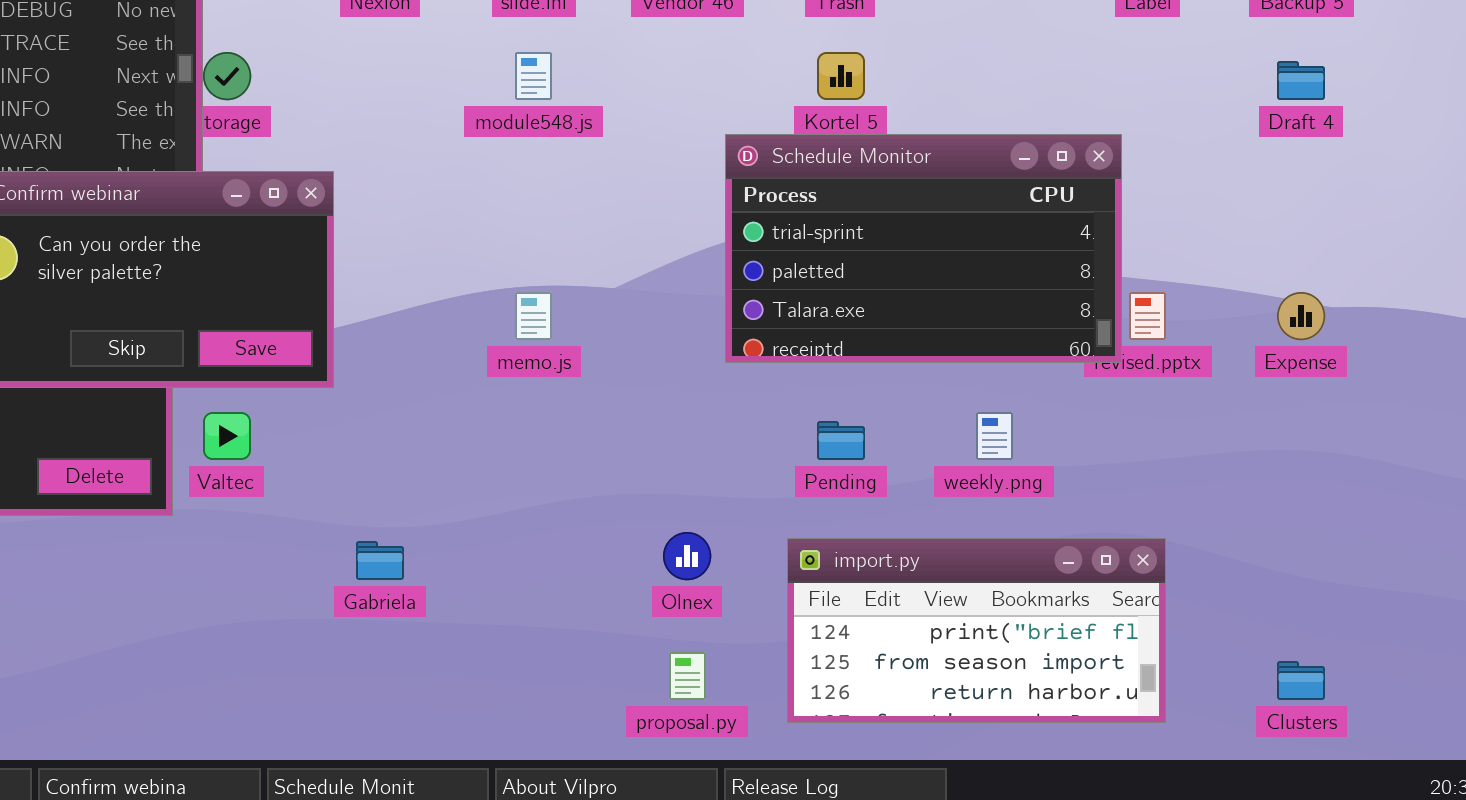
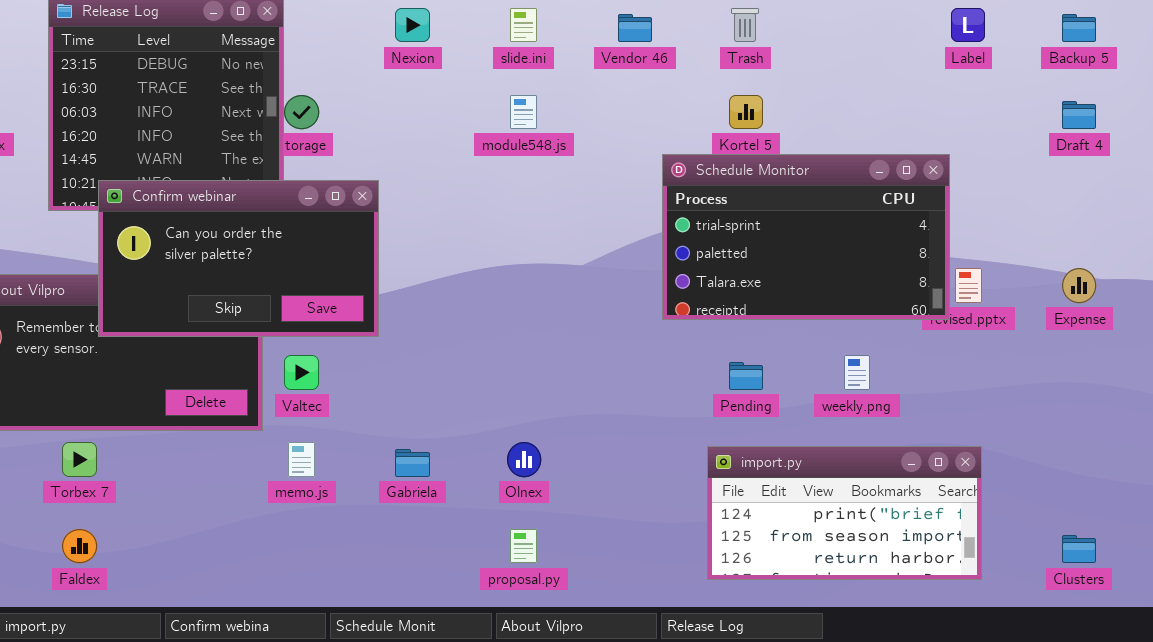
memo.js: [515,292,552,340] -> [288,442,315,477], moved
Olnex: [663,532,711,580] -> [507,442,541,477], moved
proposal.py: [669,652,706,700] -> [510,529,537,563], moved

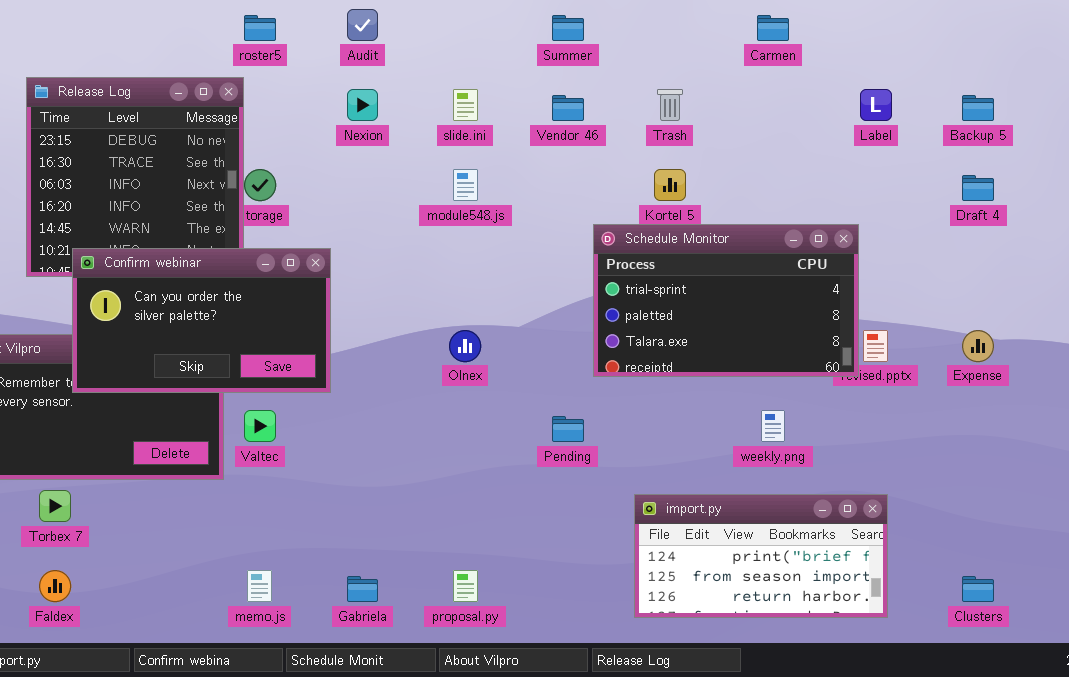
Pending: [729,362,763,390] -> [552,416,584,442], moved
memo.js: [288,442,315,477] -> [247,570,272,602], moved
Olnex: [507,442,541,477] -> [449,330,481,362], moved
Gabriela: [395,449,430,477] -> [347,576,378,602], moved

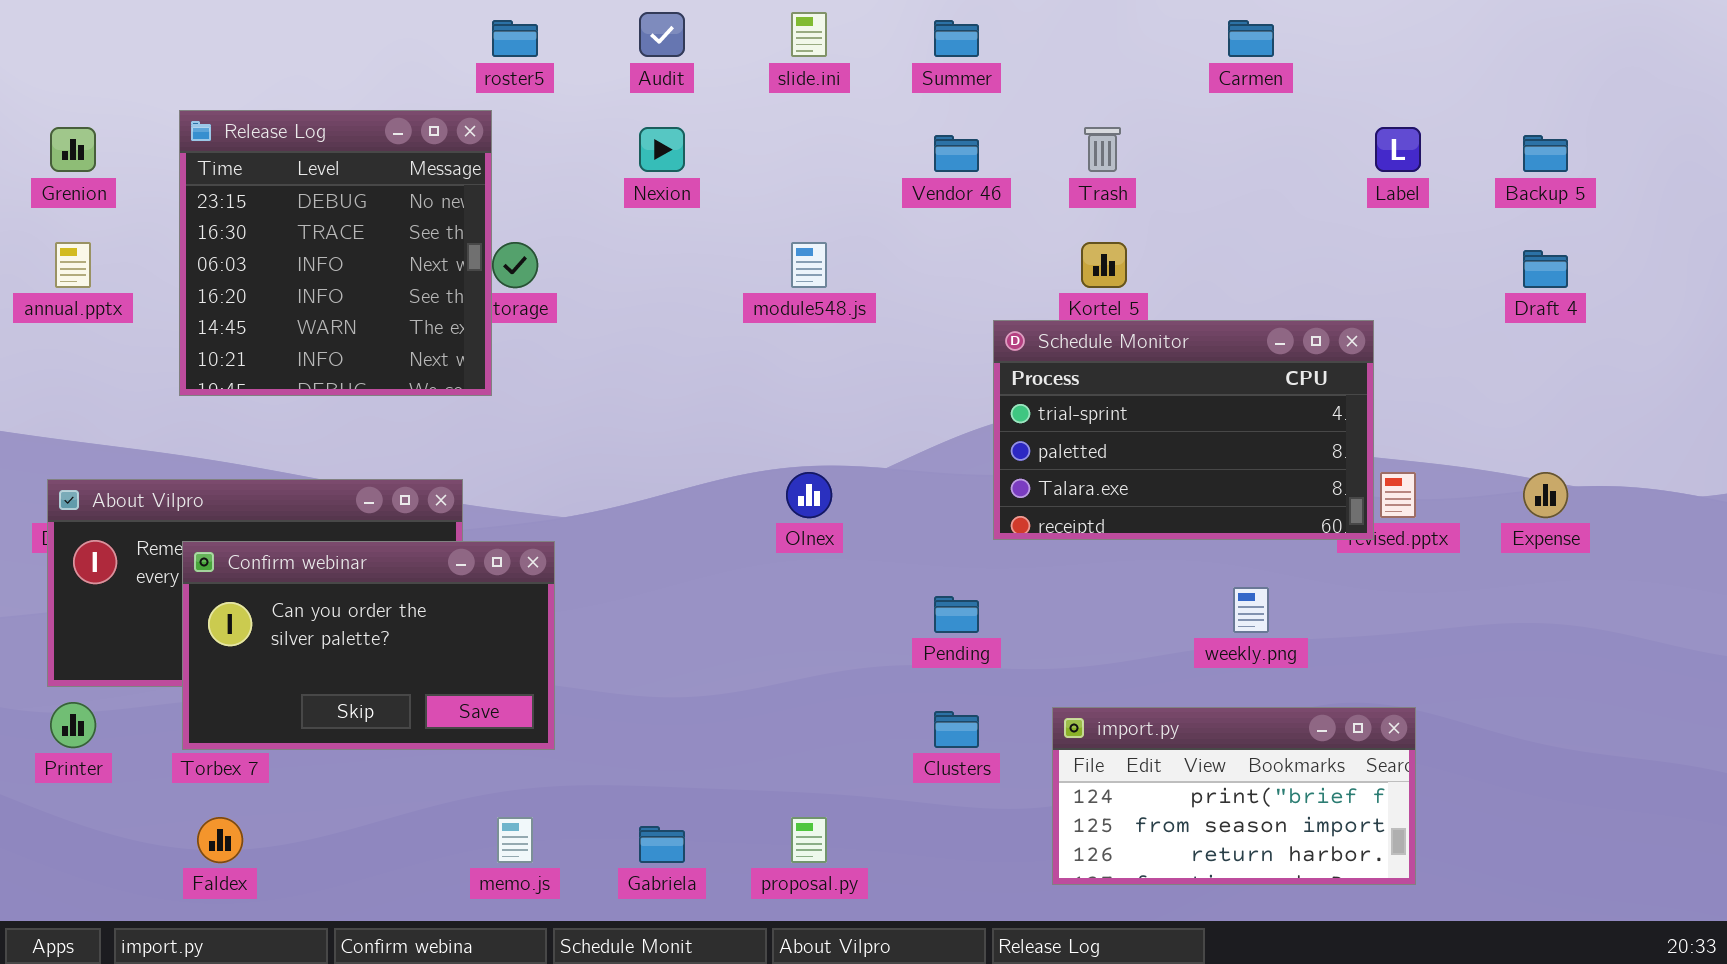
slide.ini: [453,89,478,121] -> [791,12,827,57], moved
Confirm webinar: [72,248,331,393] -> [182,541,555,750], moved
Clusters: [962,576,994,602] -> [934,711,979,748], moved

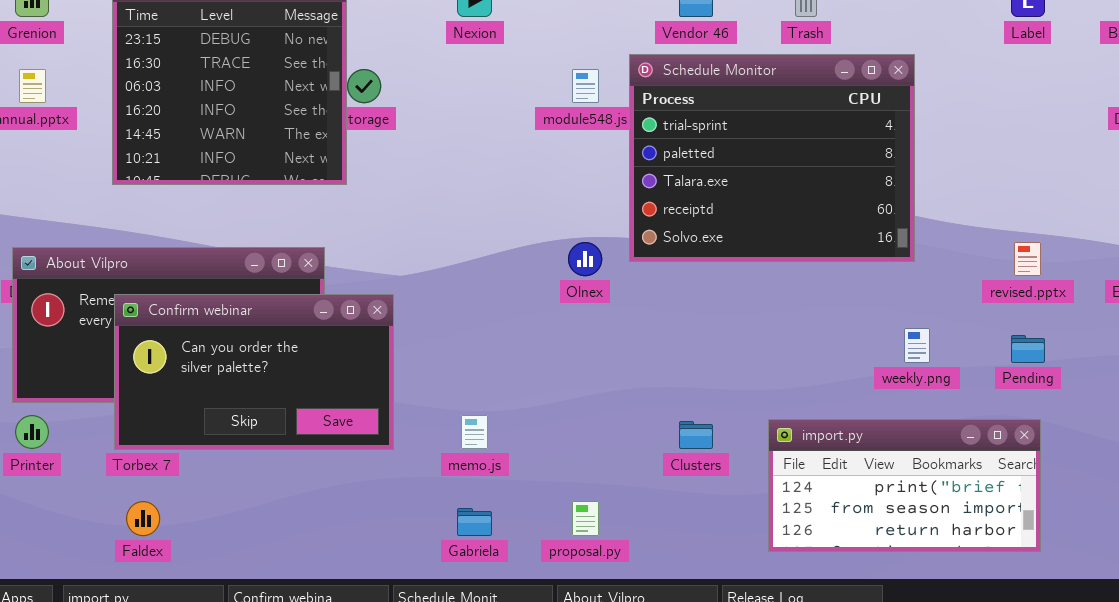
Schedule Monitor: [993,320,1374,540] -> [629,54,915,262], moved, resized
Pending: [934,596,979,633] -> [1011,335,1045,363], moved
memo.js: [497,817,533,863] -> [461,415,488,449], moved

